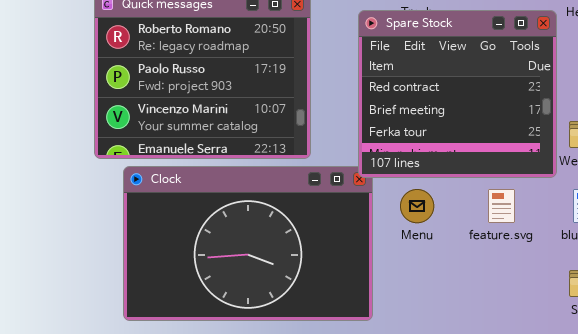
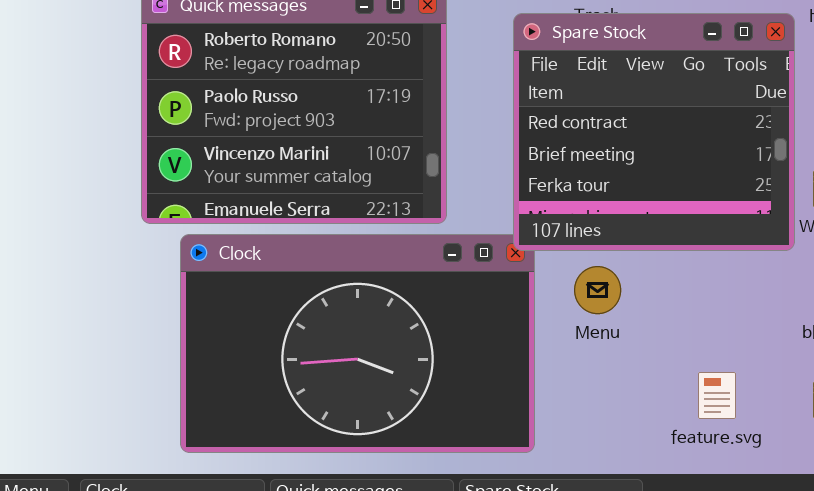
feature.svg: [488,189,515,223] -> [698,372,736,419], moved

